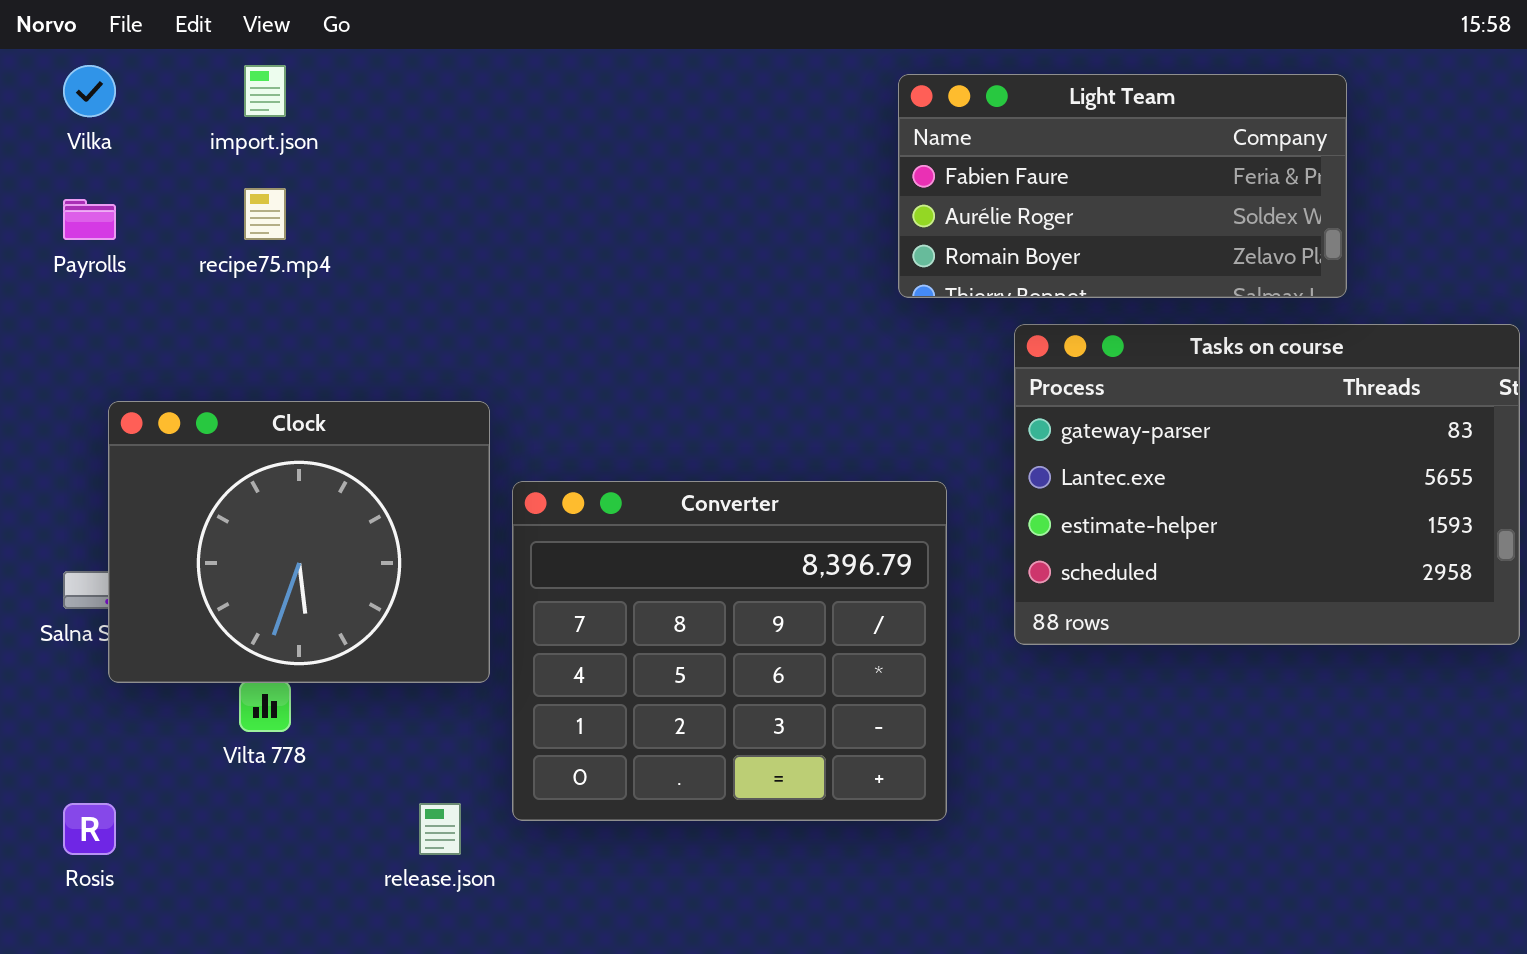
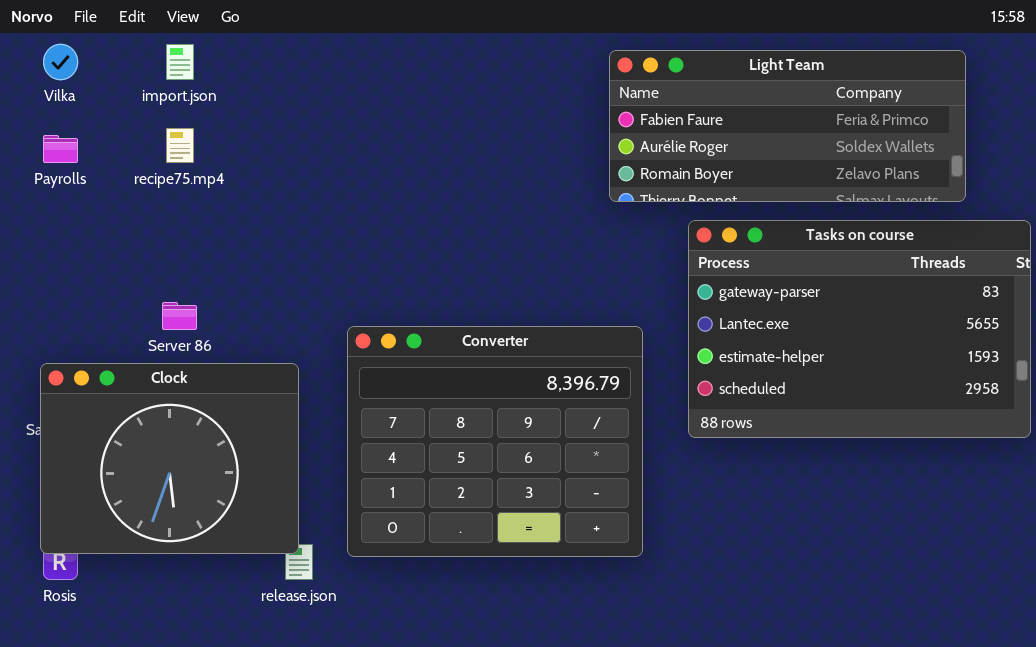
Light Team: [898,74,1347,298] -> [609,50,966,202], resized
Clock: [108,401,490,683] -> [40,363,299,554], moved

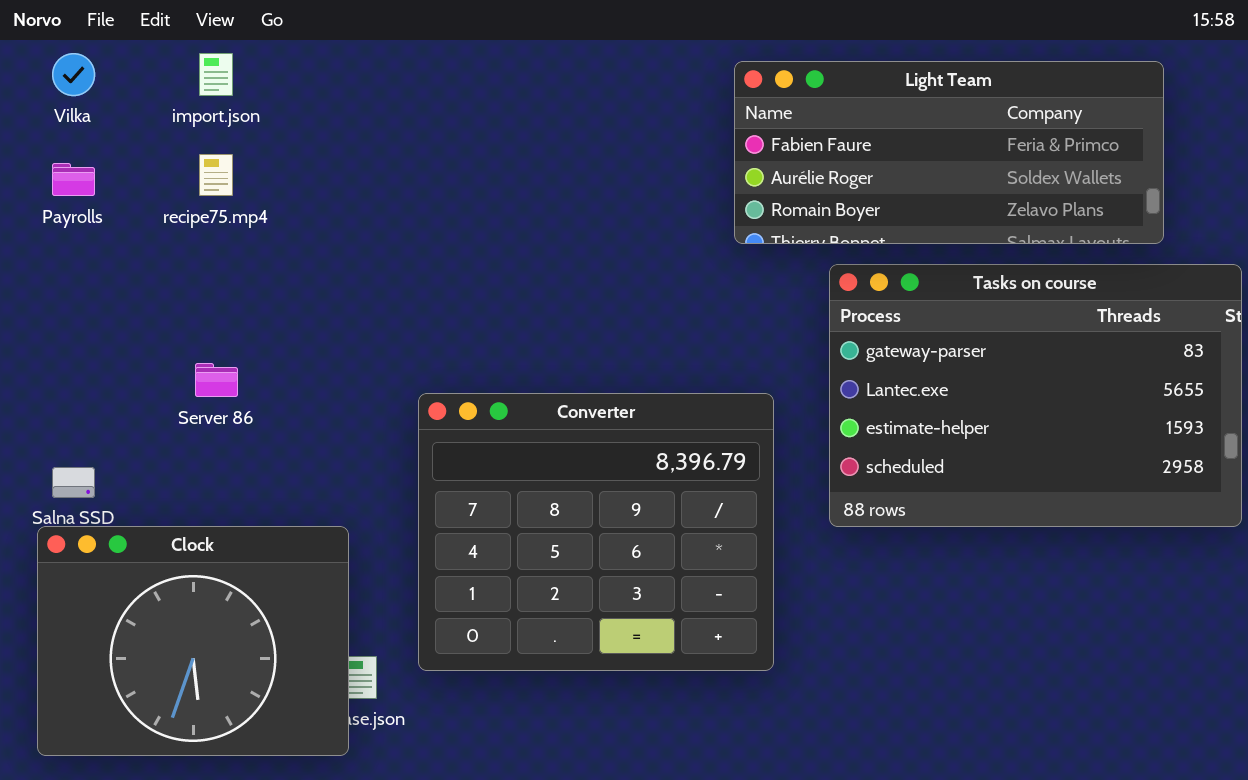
Clock: [40,363,299,554] -> [37,526,349,756], moved

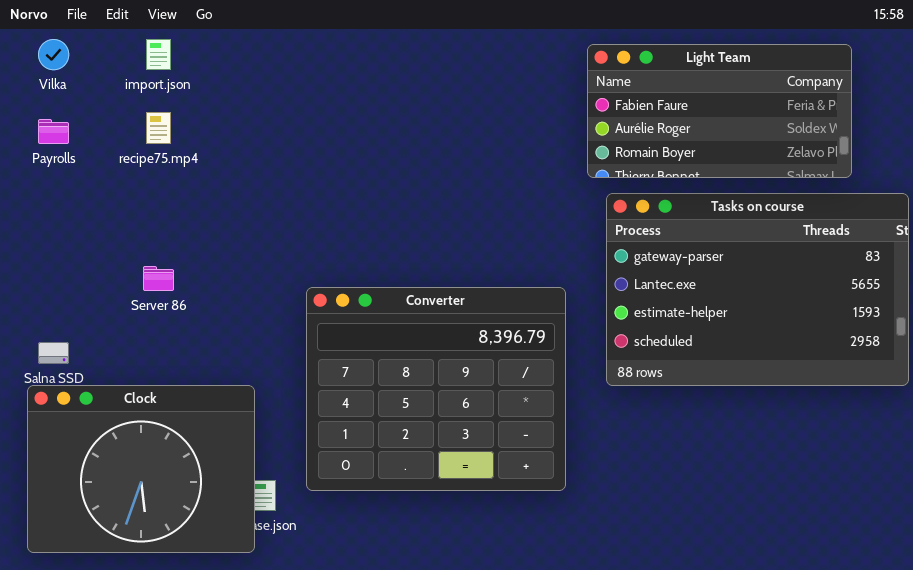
Light Team: [734,61,1164,244] -> [587,44,852,178], resized

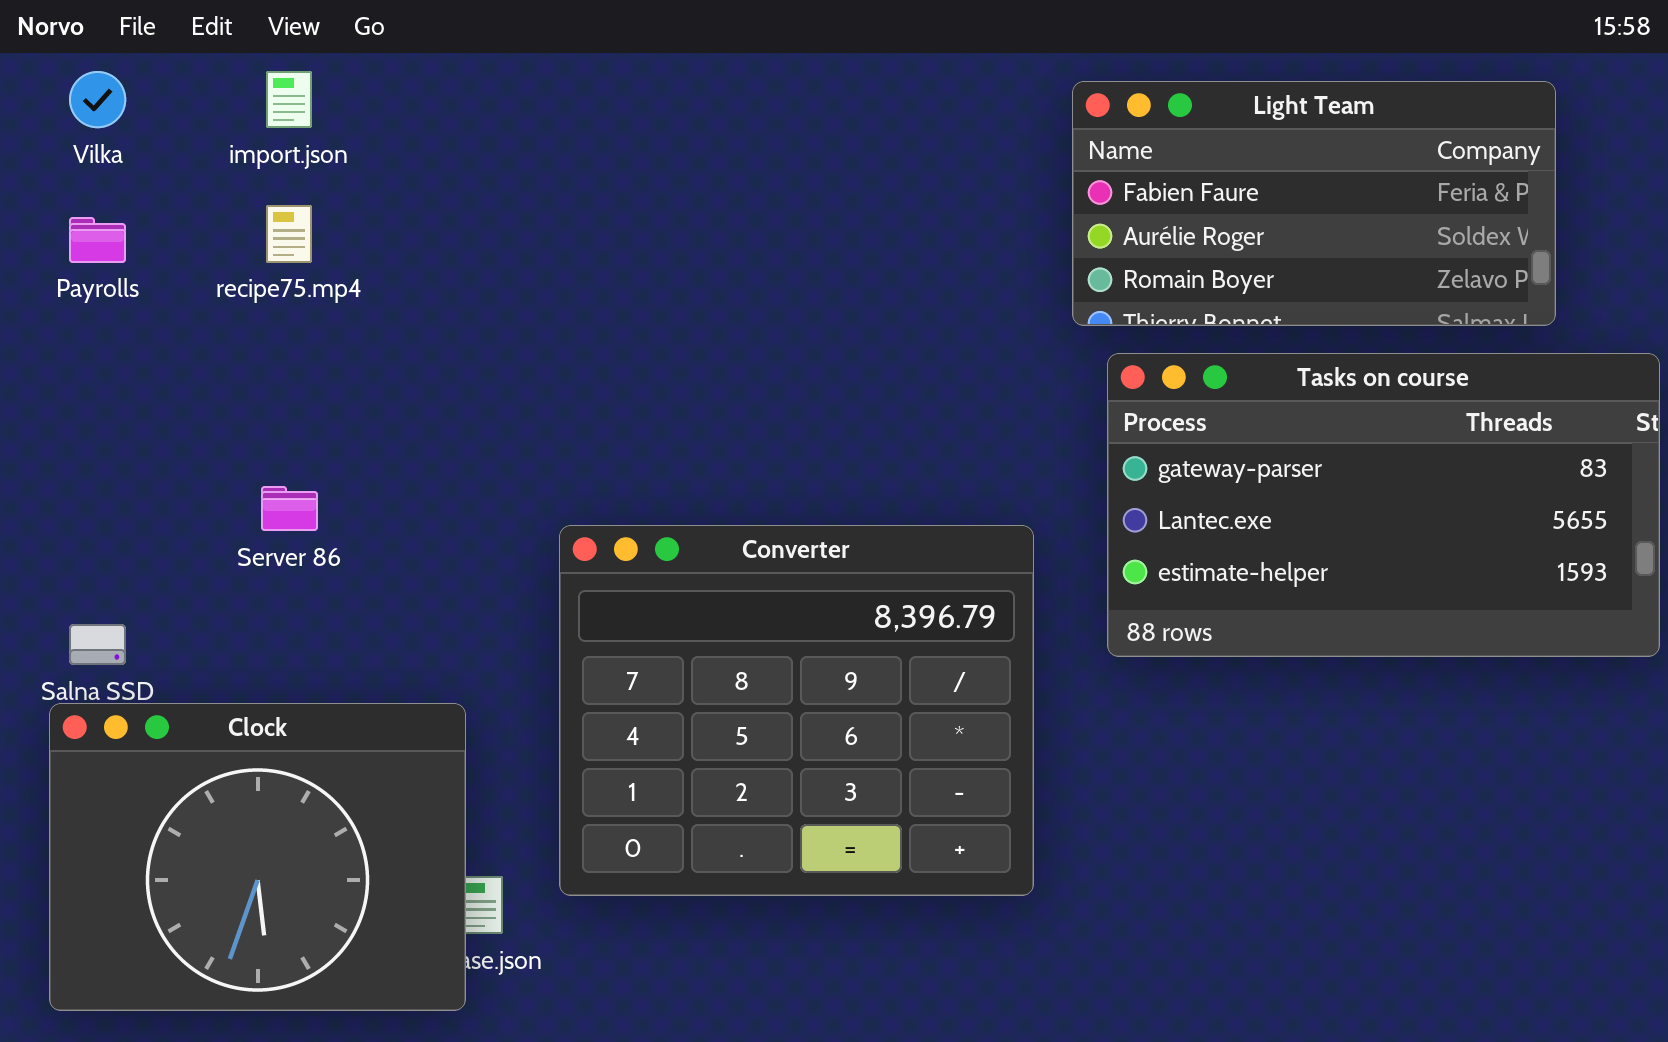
Tasks on course: [606,193,909,386] -> [1107,353,1660,657], resized

